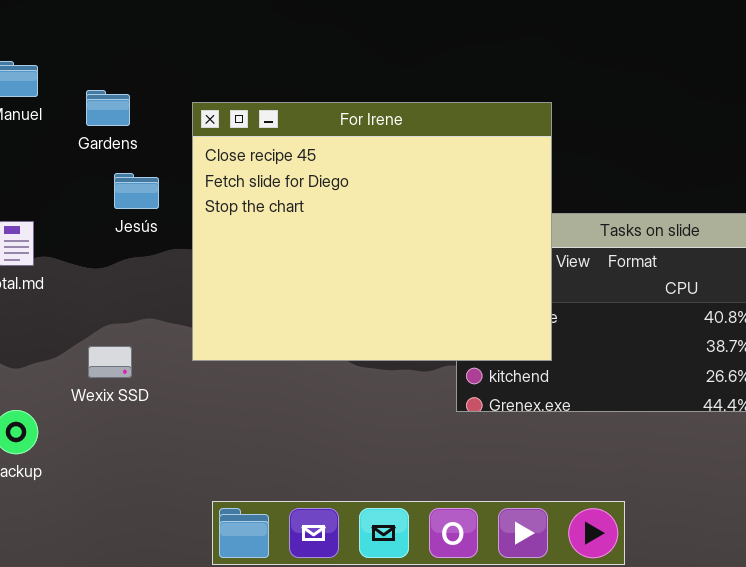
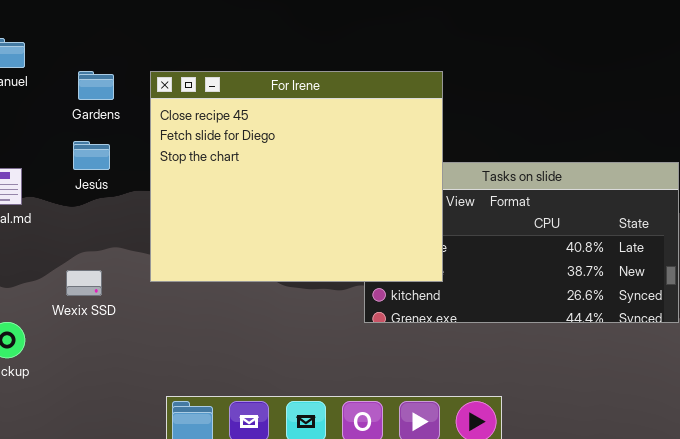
Gardens: [86,90,130,126] -> [78,71,114,100], moved
Jesús: [114,173,159,209] -> [73,141,110,170], moved

